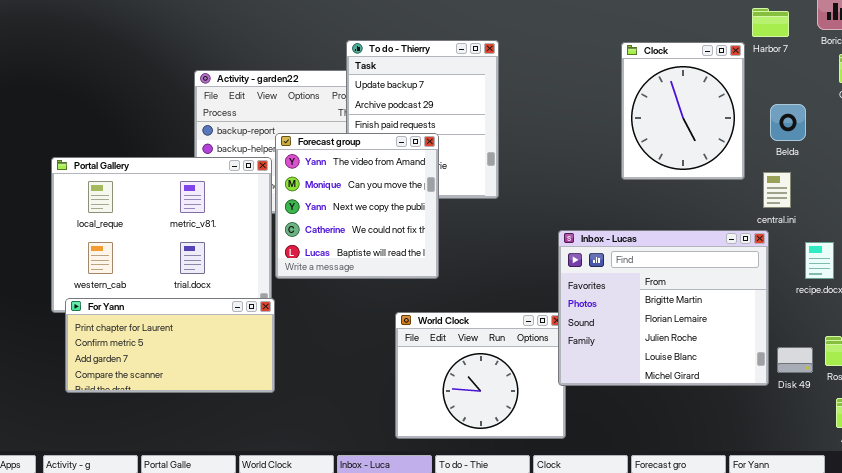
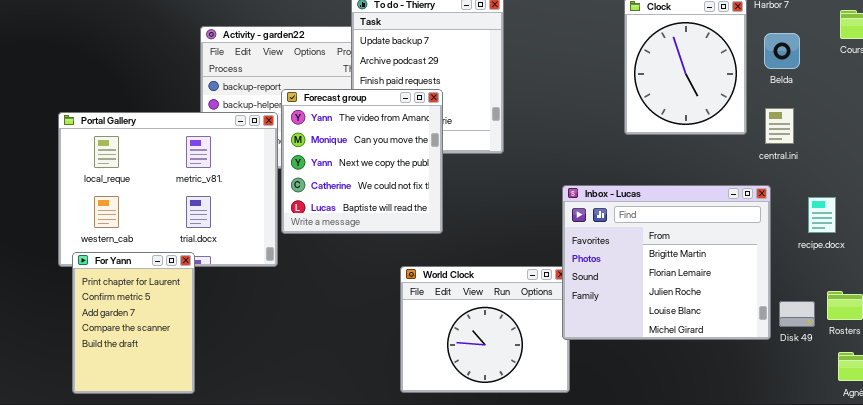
Belda: [770,104,806,141] -> [764,33,800,69], moved
central.ini: [763,172,791,208] -> [765,108,794,144], moved
For Yann: [65,298,275,393] -> [72,252,195,394], resized

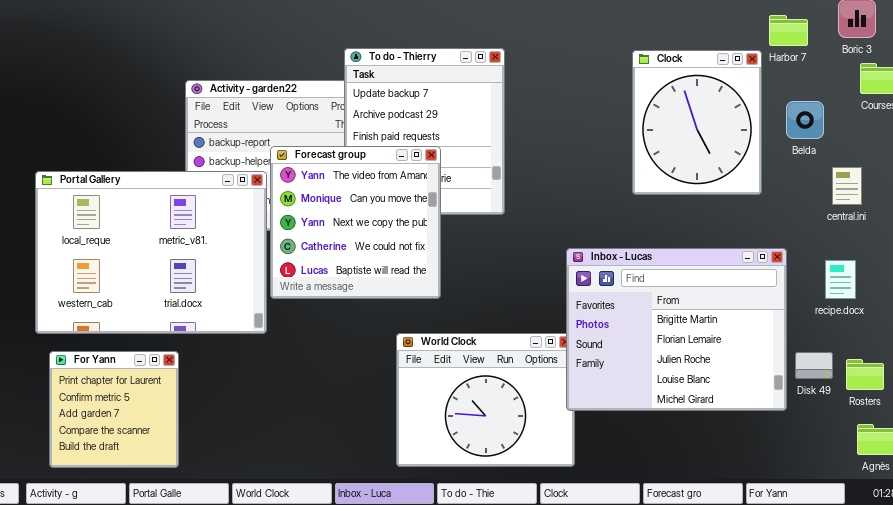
Belda: [764,33,800,69] -> [786,101,824,139], moved
central.ini: [765,108,794,144] -> [832,167,862,205], moved
For Yann: [72,252,195,394] -> [49,351,179,468], resized
Disk 49: [779,301,815,327] -> [795,352,833,379], moved

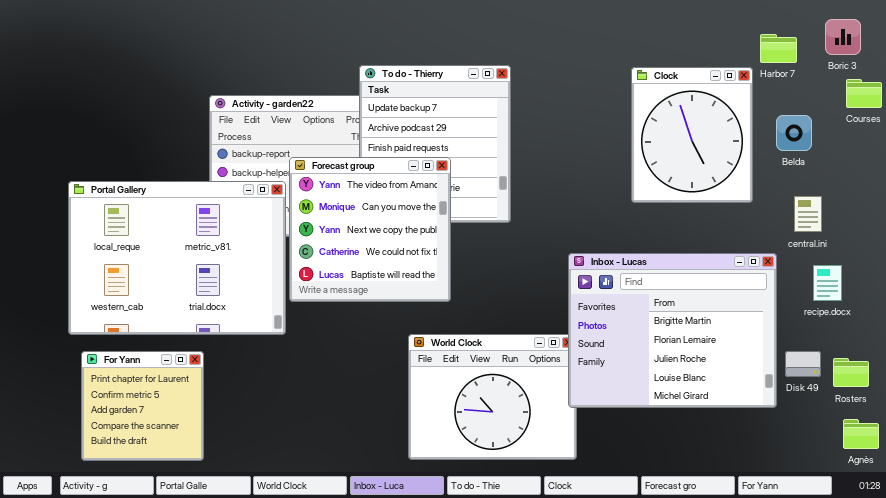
central.ini: [832,167,862,205] -> [794,196,822,232], moved

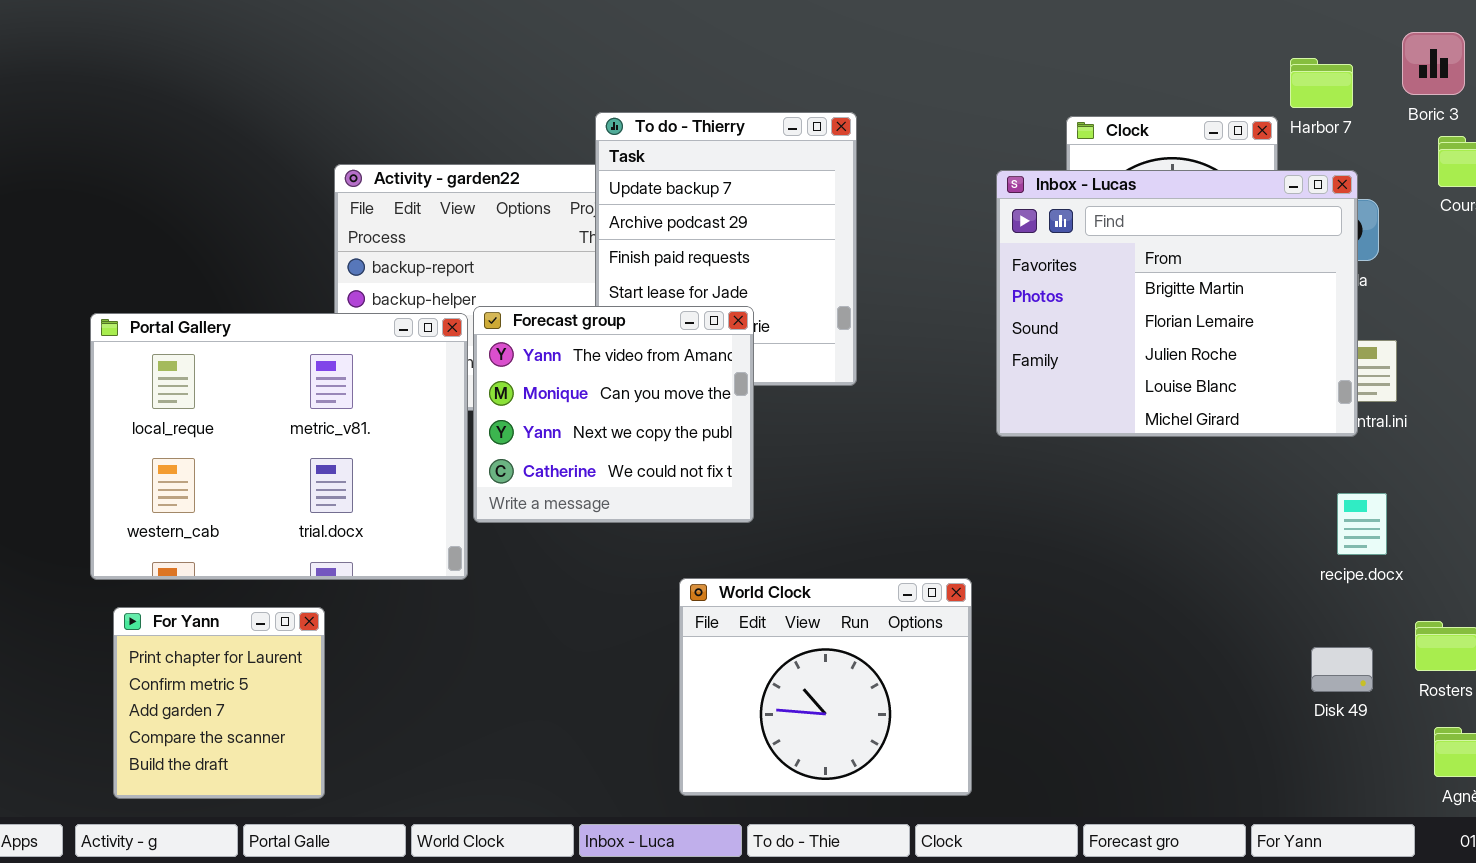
Forecast group: [289,157,451,302] -> [473,306,754,523], resized
Inbox - Lucas: [568,253,777,408] -> [996,170,1358,437], moved
recipe.docx: [813,265,842,301] -> [1337,493,1387,555], moved
Disk 49: [785,351,821,377] -> [1311,647,1373,692], moved

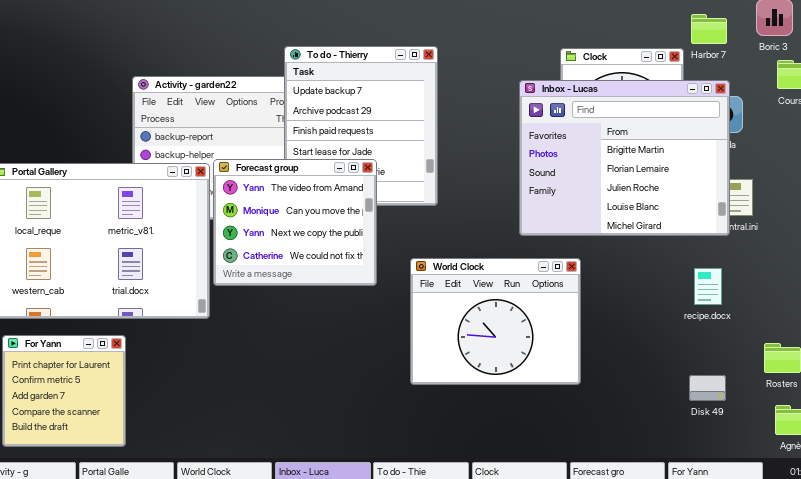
recipe.docx: [1337,493,1387,555] -> [694,268,722,305], moved
World Clock: [679,578,972,796] -> [410,258,581,385], moved
Disk 49: [1311,647,1373,692] -> [689,375,726,401], moved

